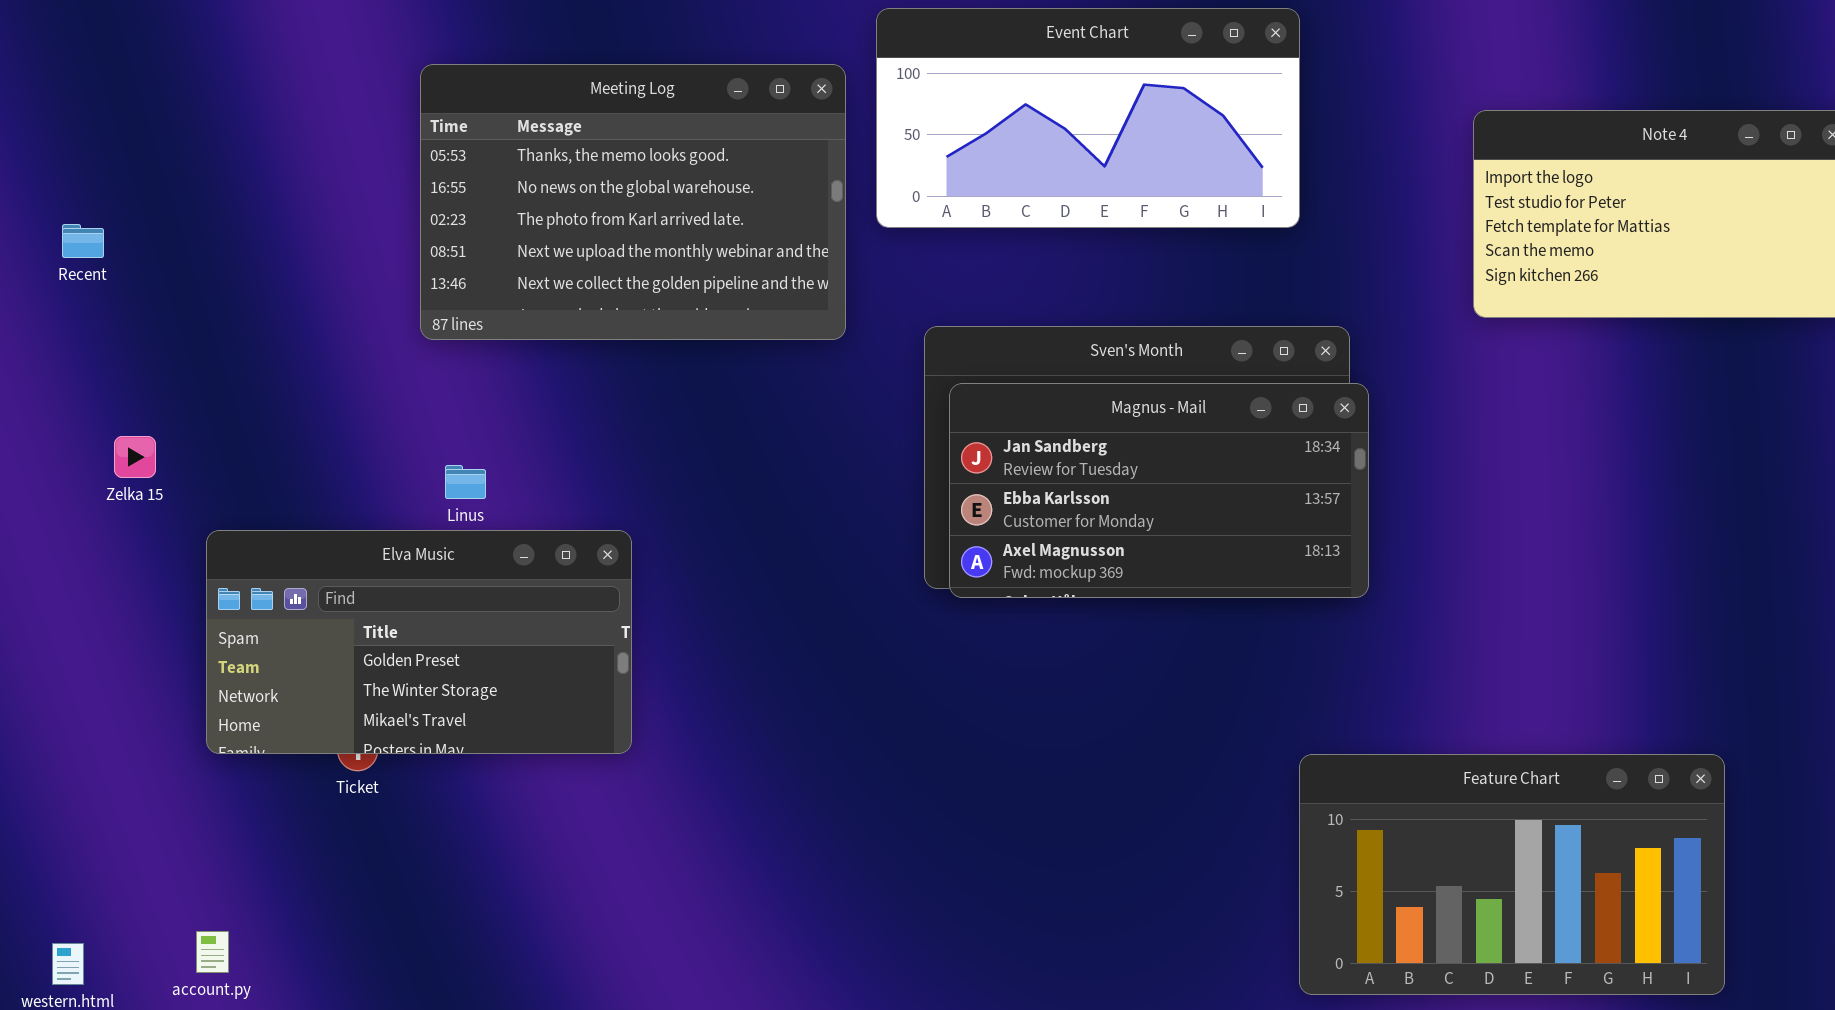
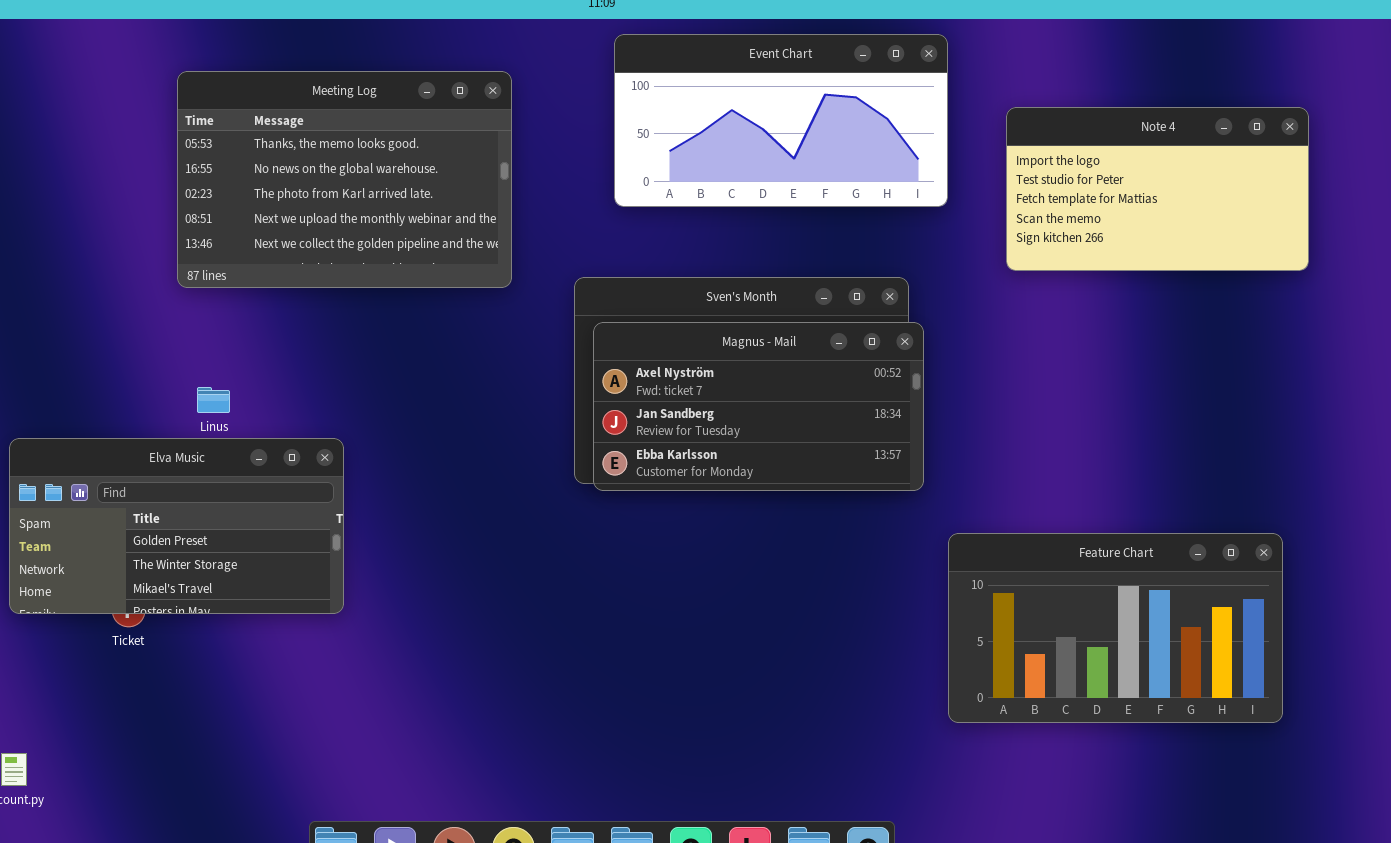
Event Chart: [876,8,1300,228] -> [614,34,948,207], moved
Magnus - Mail: [949,383,1369,598] -> [593,322,924,491], scrolled up 1 row
Feature Chart: [1299,754,1725,995] -> [948,533,1283,723], moved

